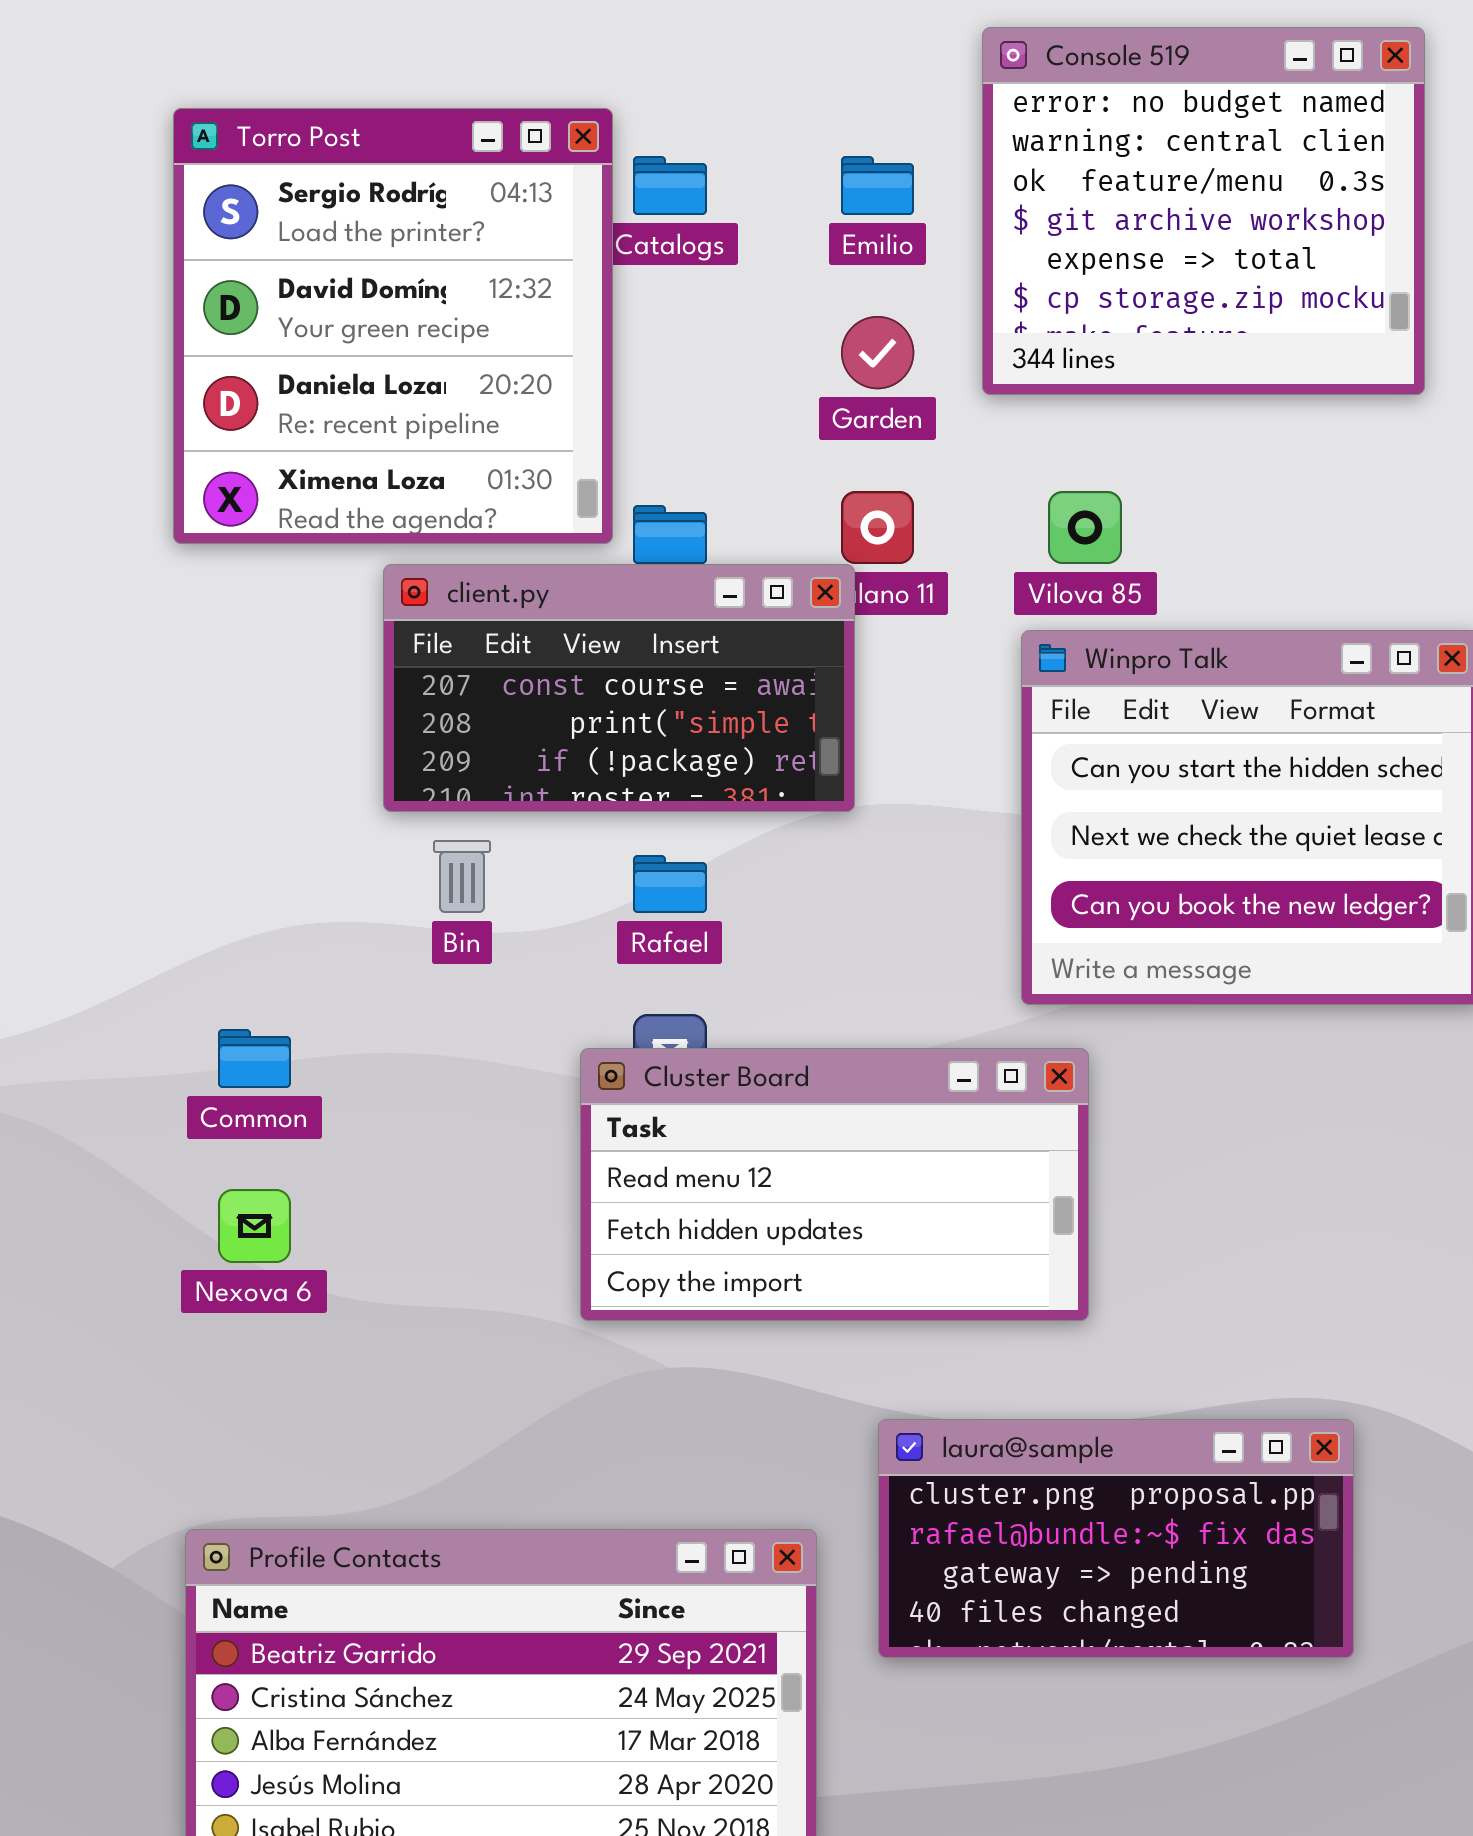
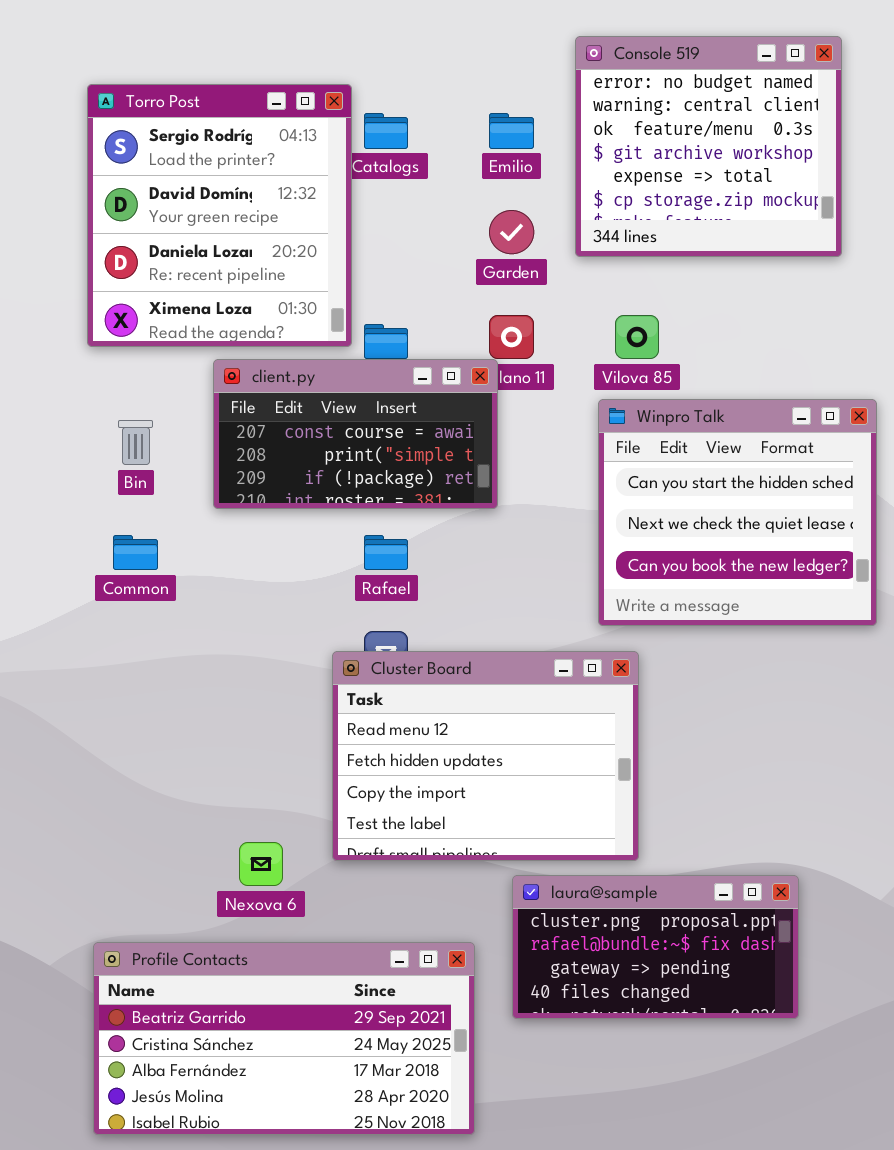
Bin: [433,840,491,913] -> [118,420,153,465], moved
Common: [218,1029,291,1088] -> [113,535,158,570], moved
Cluster Board: [580,1048,1089,1321] -> [332,651,639,861], resized
Nexova 6: [218,1189,291,1263] -> [239,842,283,886], moved

